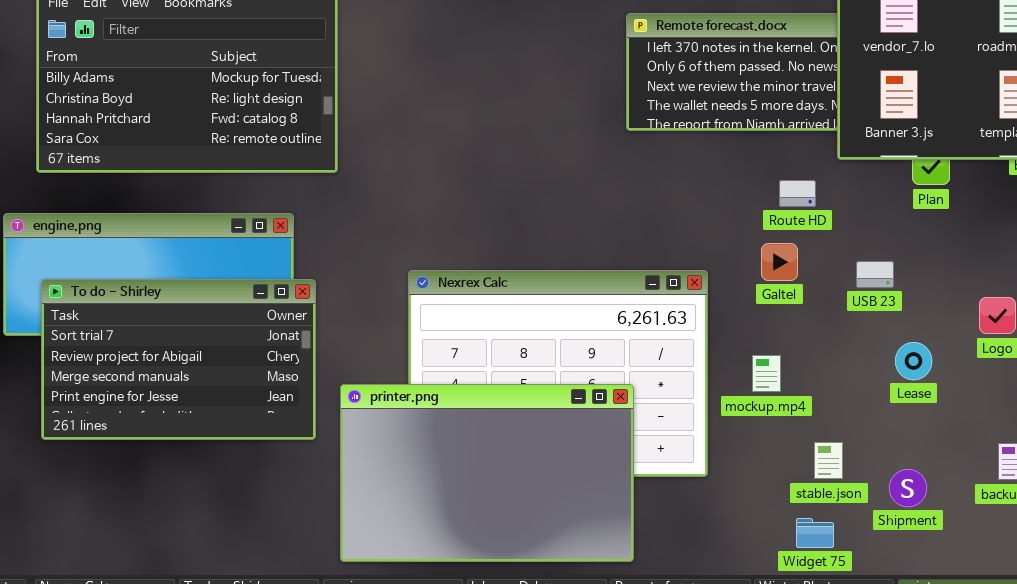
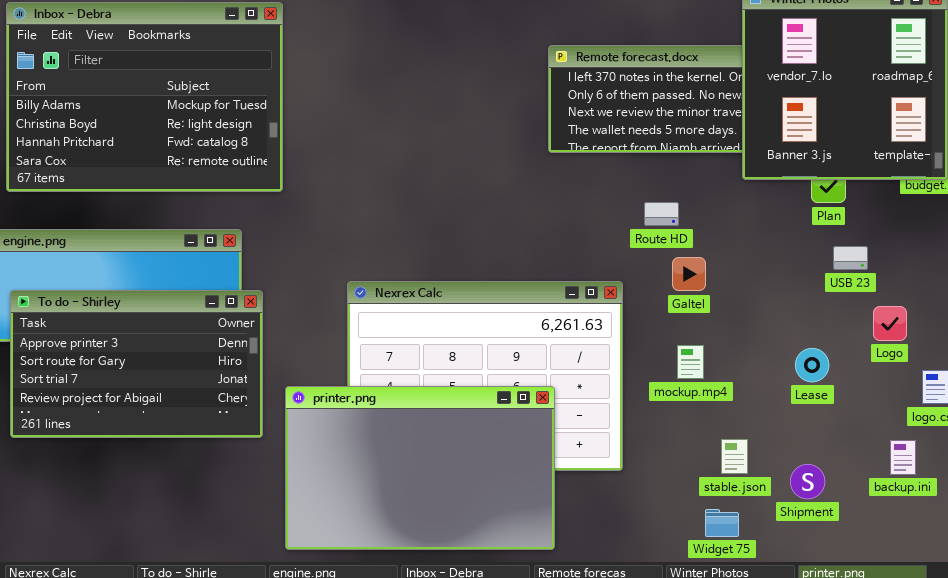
Route HD: [779,180,816,207] -> [644,202,679,226], moved
USB 23: [856,261,894,288] -> [833,246,868,270], moved
To do - Shirley: [41,279,316,440] -> [10,290,263,438], scrolled up 2 rows
mockup.mp4: [752,355,781,392] -> [677,345,704,379], moved

